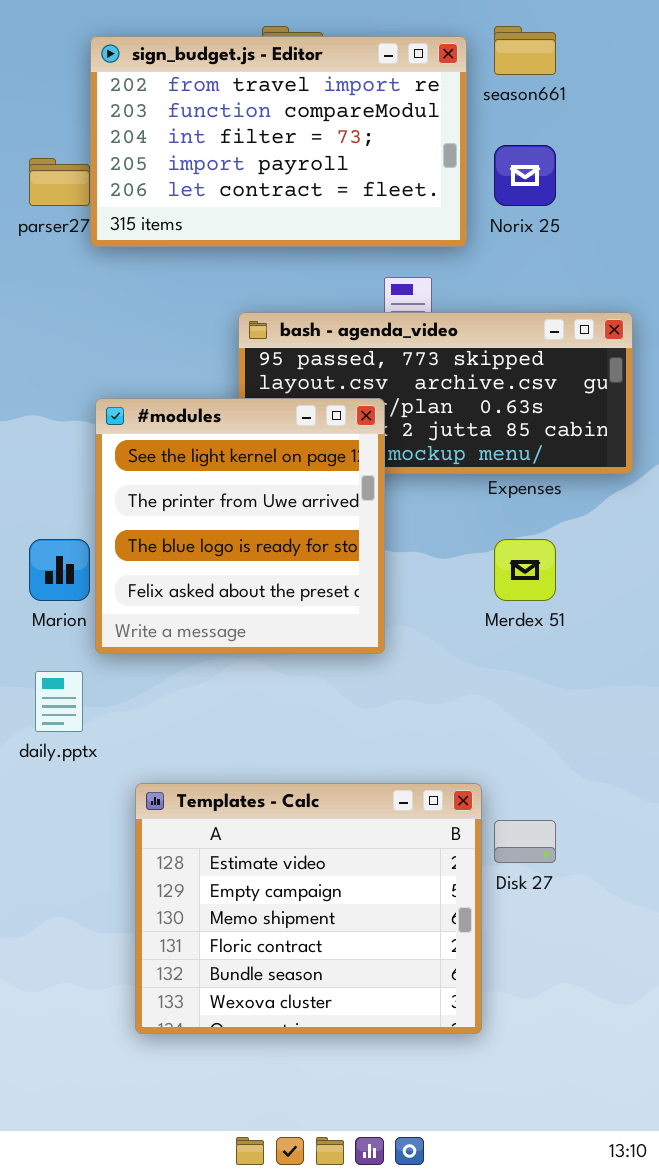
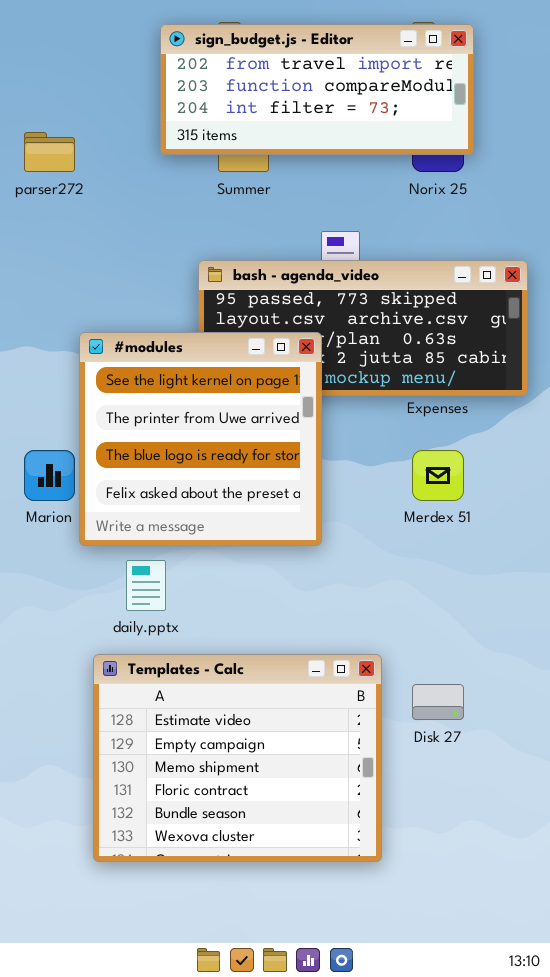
sign_budget.js - Editor: [90,36,467,247] -> [160,24,474,155], moved, resized
daily.pptx: [35,671,83,732] -> [126,560,166,611], moved
Templates - Calc: [135,783,482,1034] -> [93,654,382,862], moved

